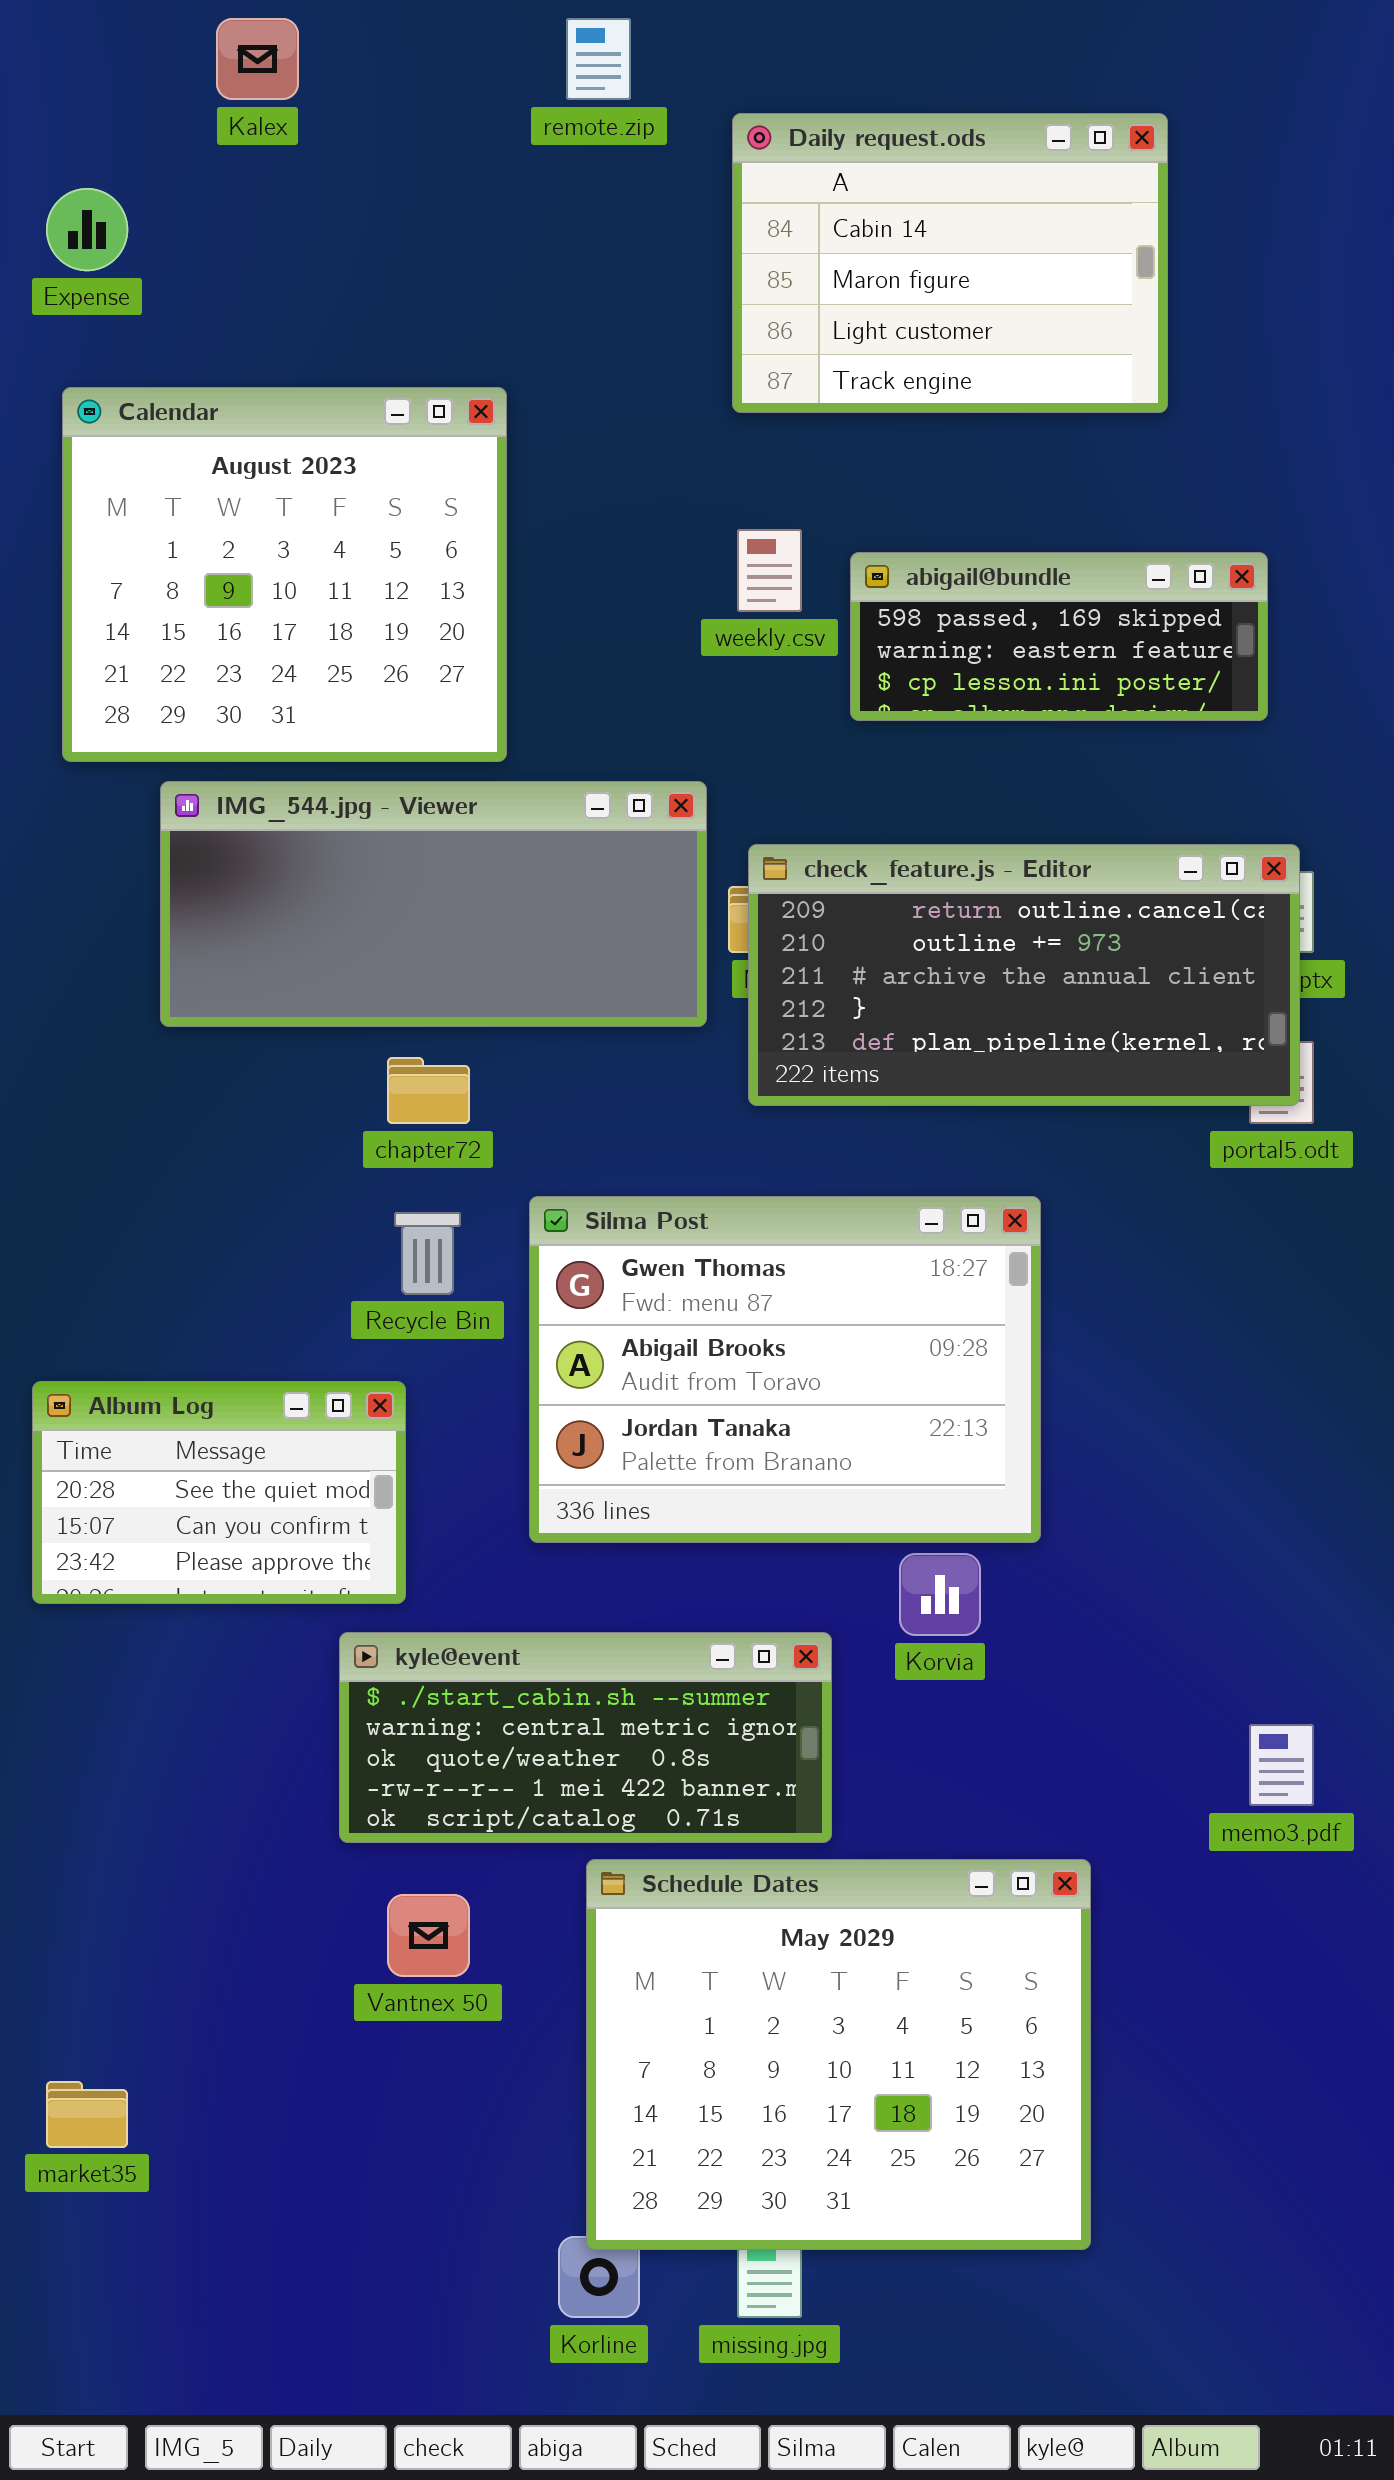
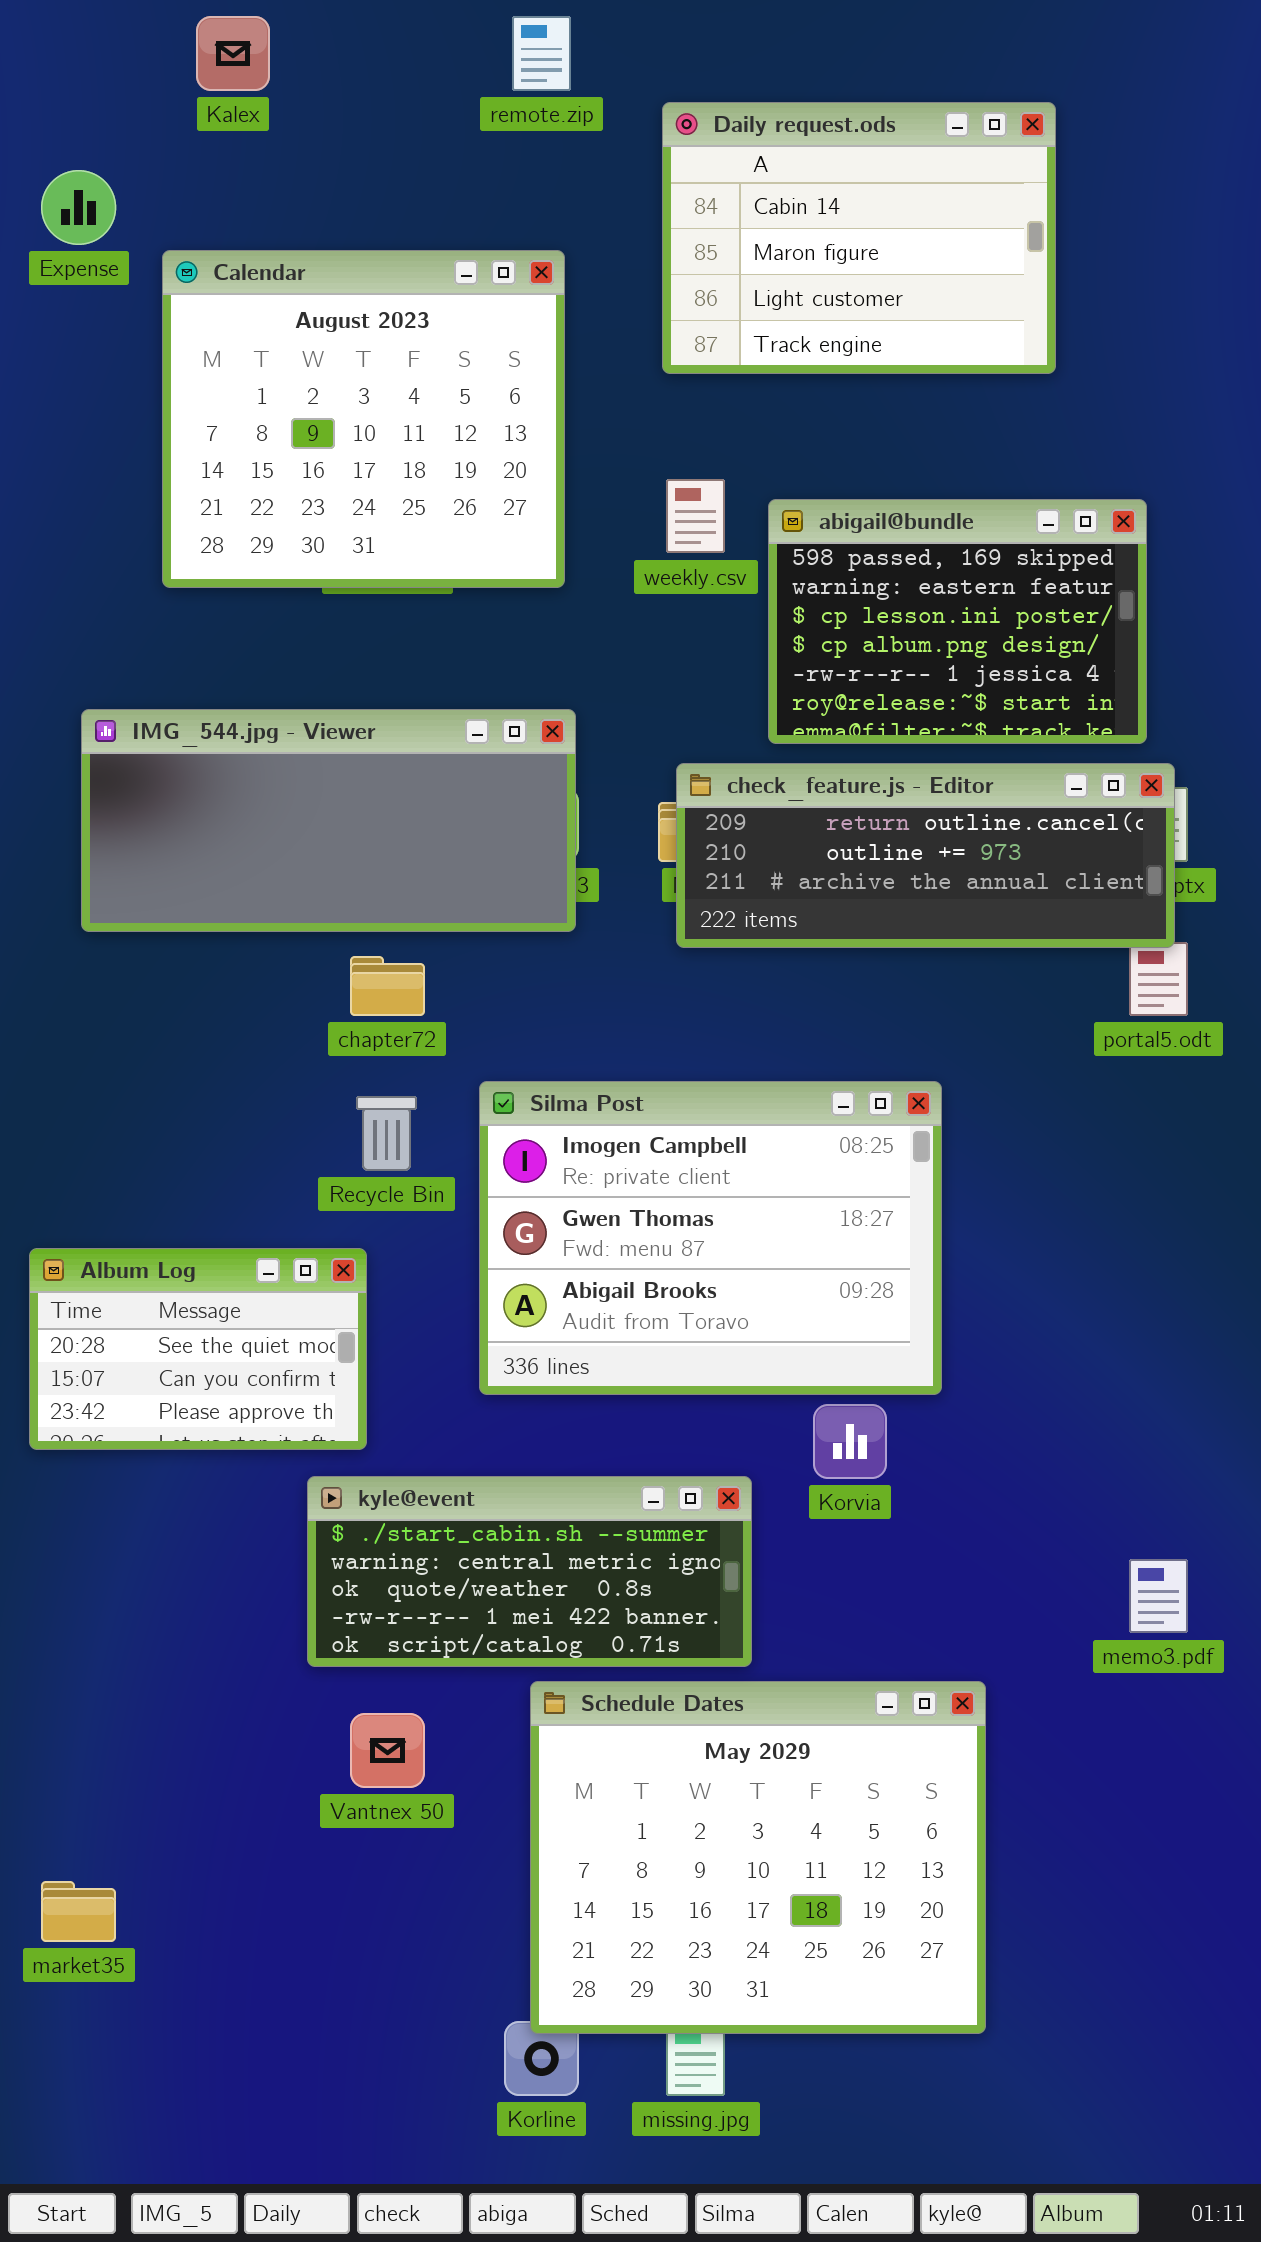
Calendar: [62,387,507,762] -> [162,250,565,588], moved
abigail@bundle: [850,552,1268,721] -> [768,499,1147,744], resized
IMG_544.jpg - Viewer: [160,781,707,1027] -> [81,709,576,932], moved
check_feature.js - Editor: [748,844,1300,1106] -> [676,763,1175,948], resized
Silma Post: [529,1196,1041,1543] -> [479,1081,942,1395], scrolled up 1 row

